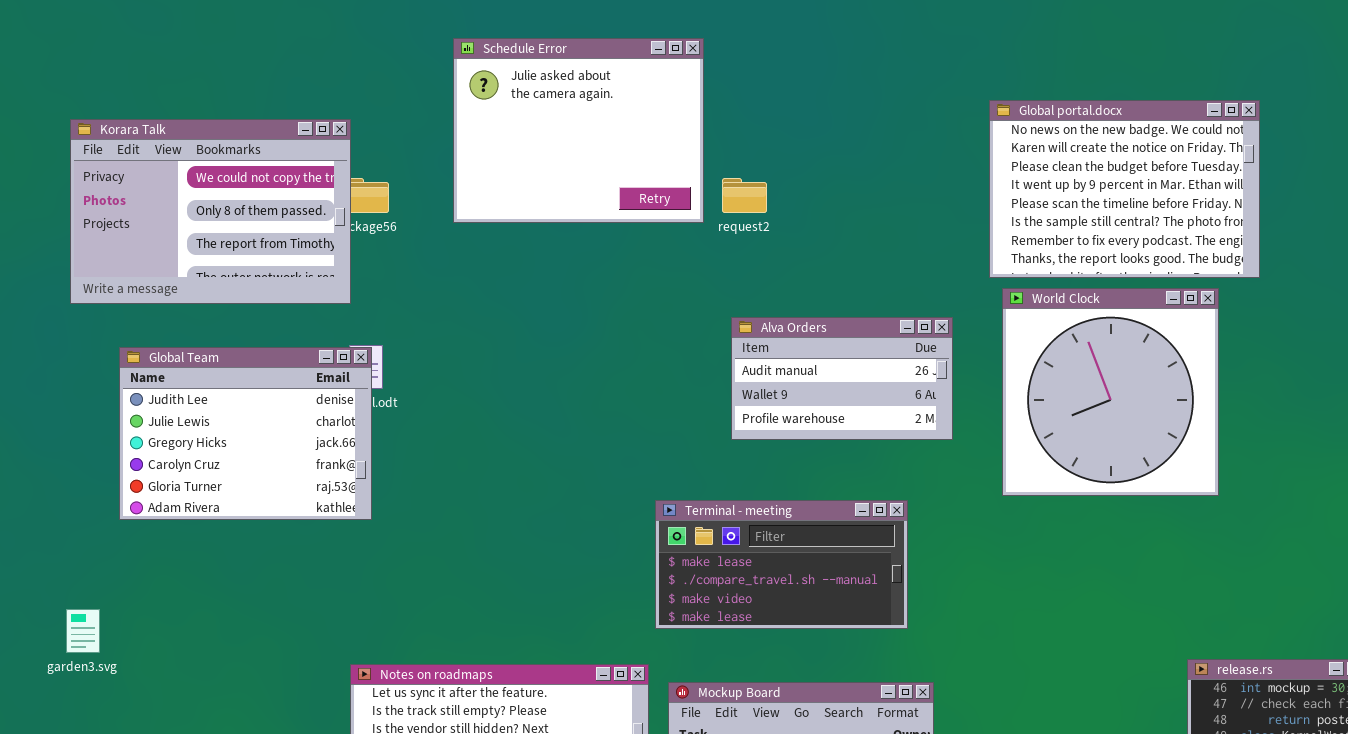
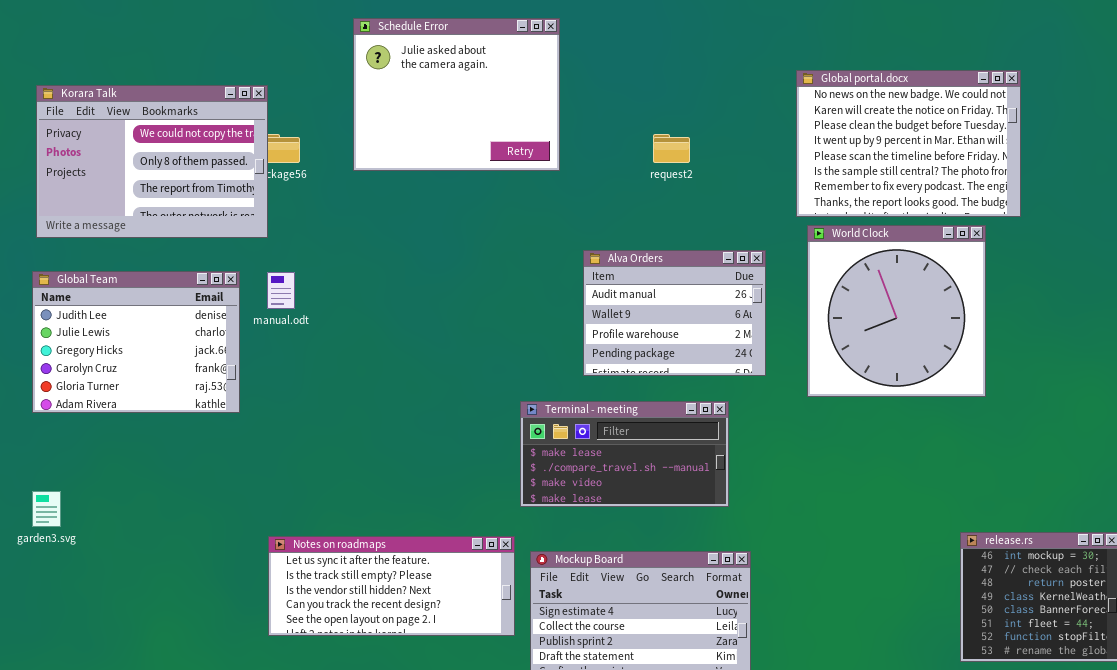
request2: [722,178,767,213] -> [653,134,690,163], moved
Alva Orders: [731,317,953,440] -> [583,250,766,376], resized
Global Team: [119,347,372,520] -> [32,271,240,413], moved

